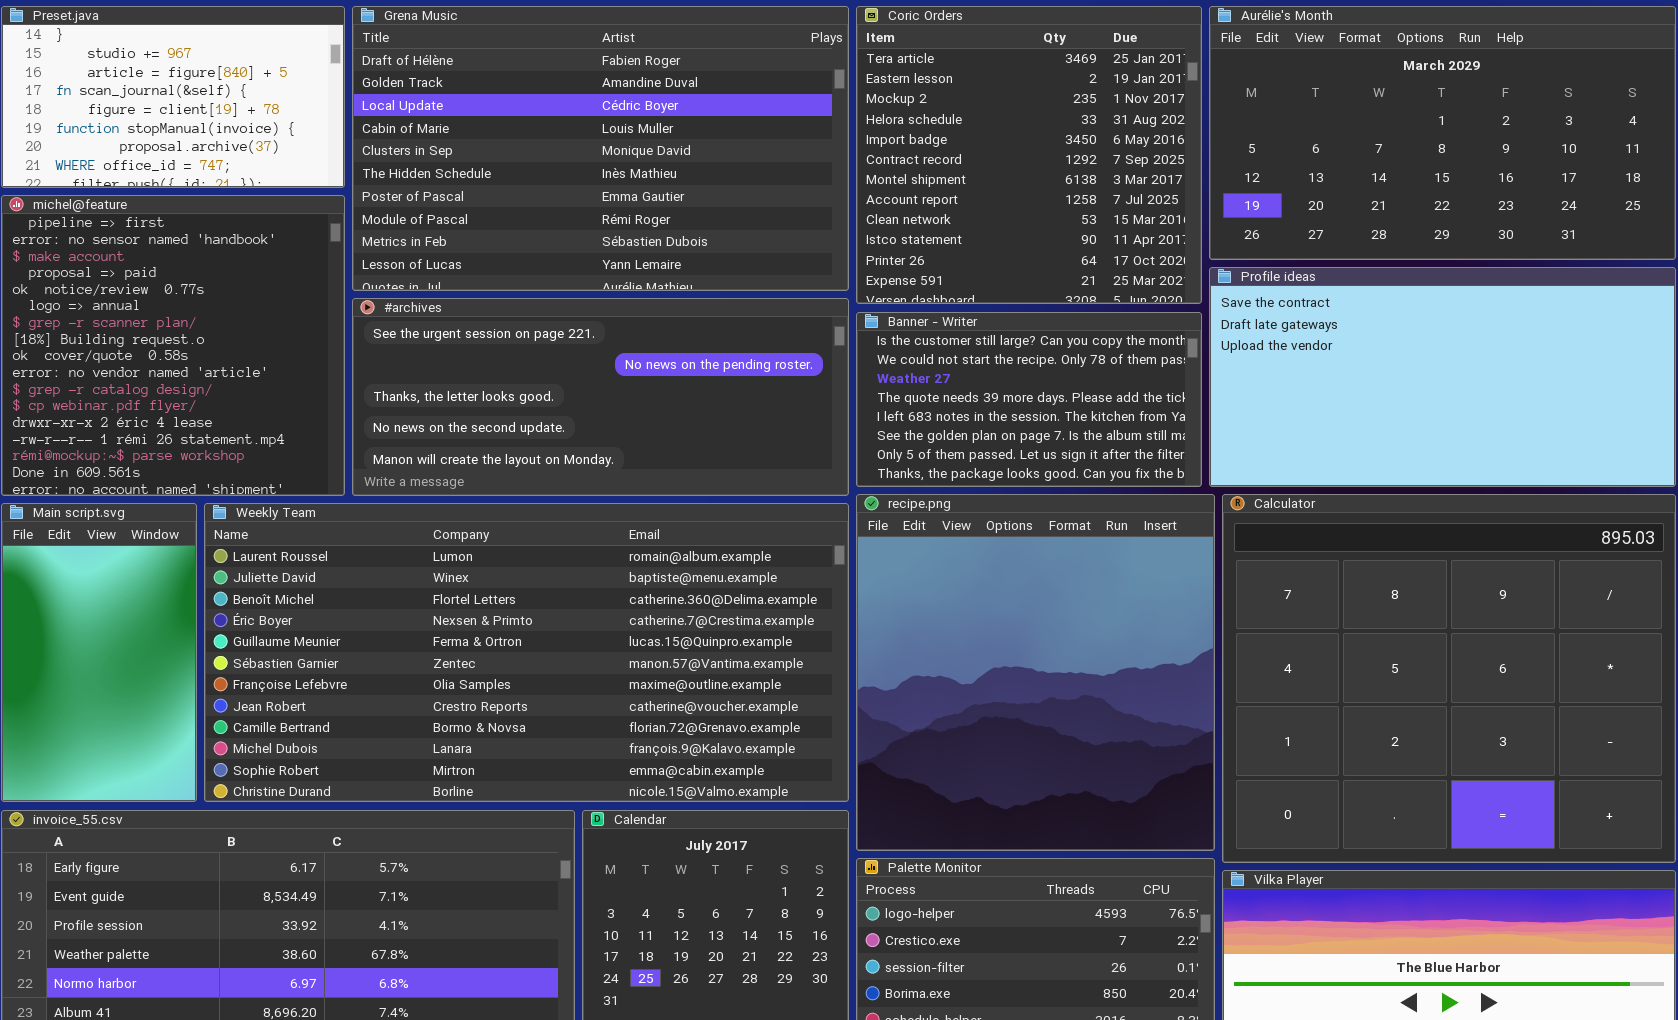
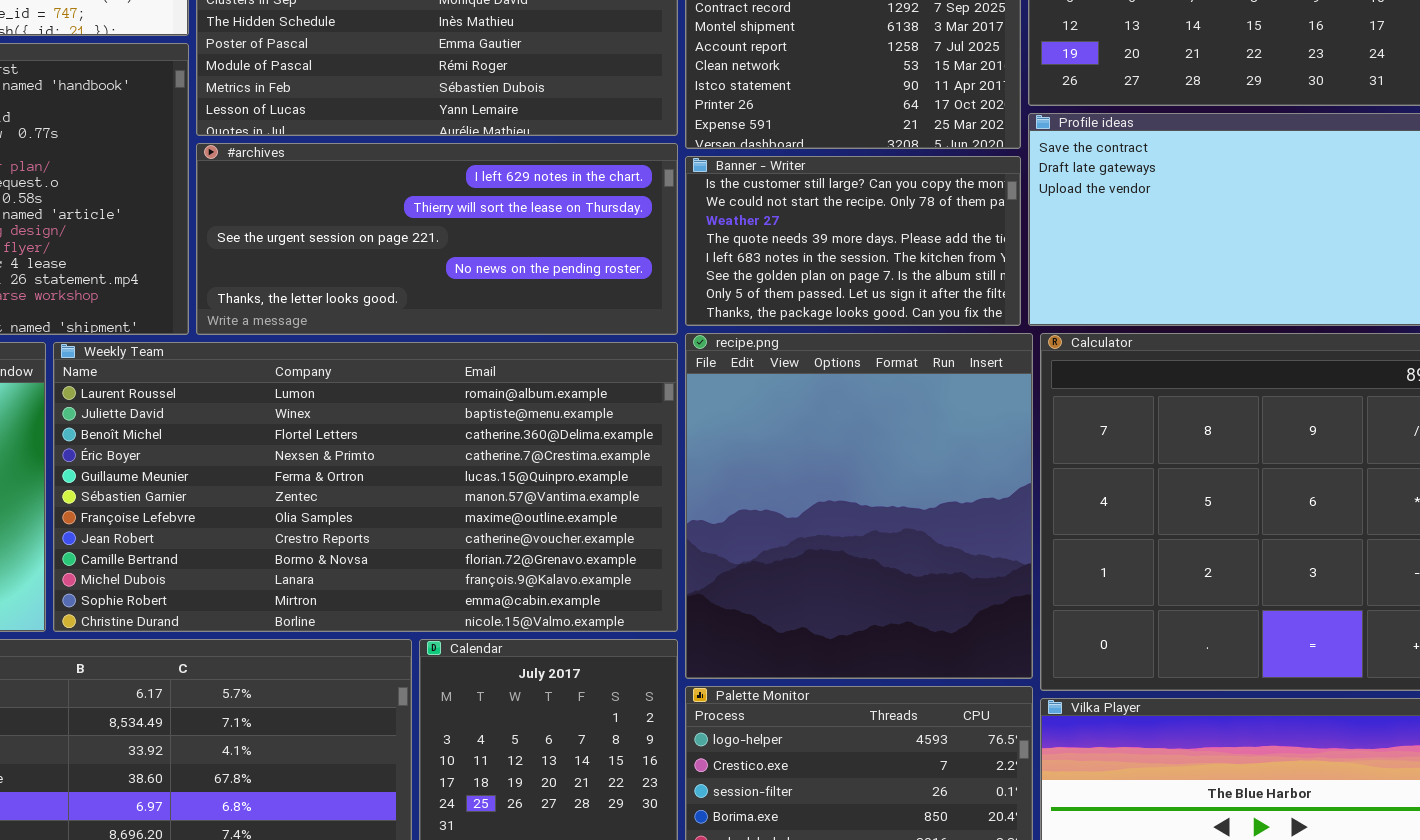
#archives: [352,298,849,496] -> [196,143,678,335], scrolled up 2 rows

